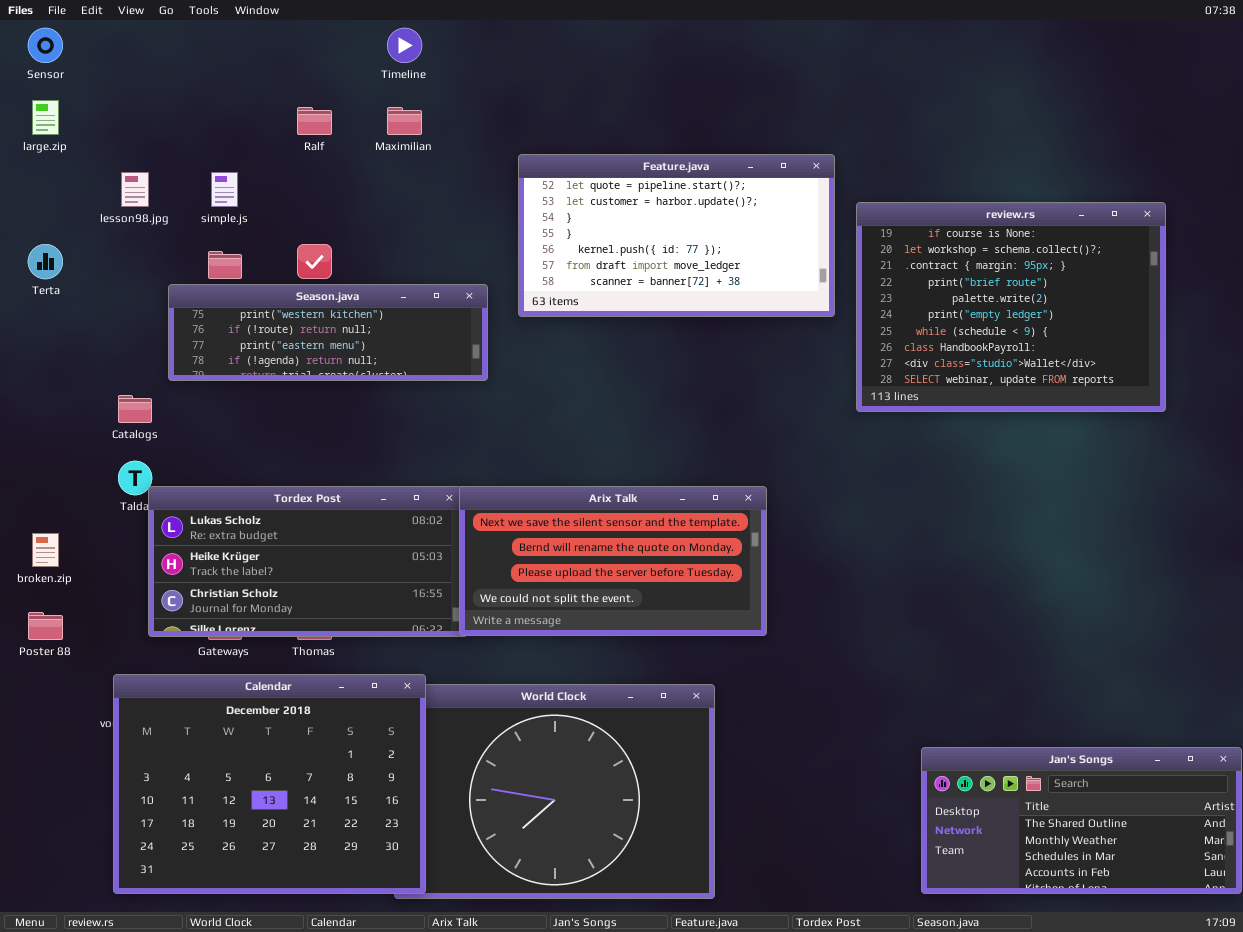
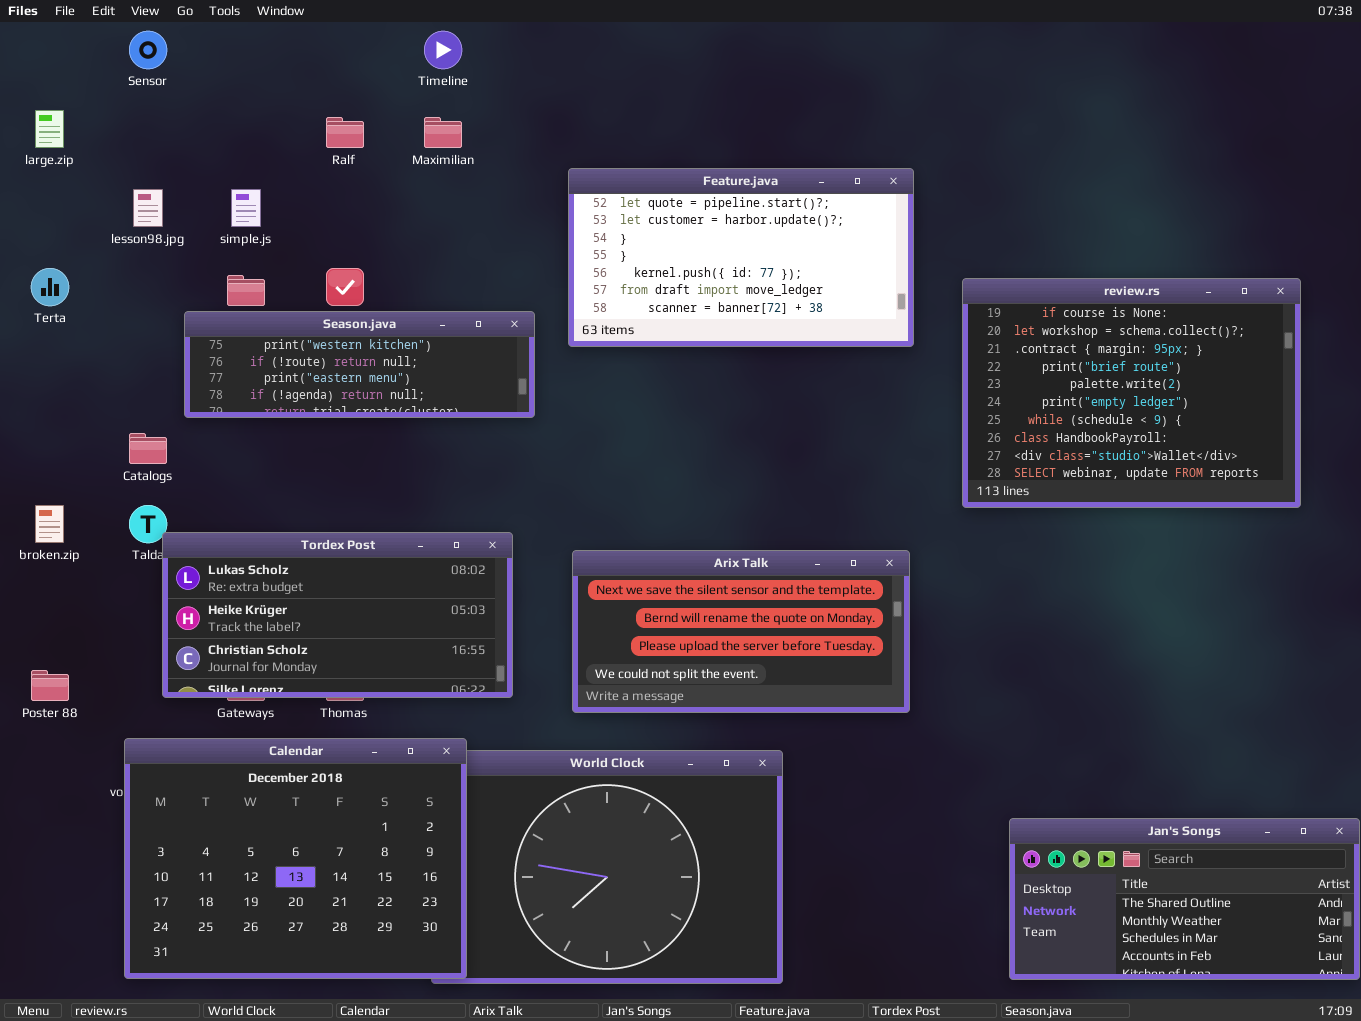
Sensor: [28,28,63,63] -> [129,31,167,69], moved
review.rs: [856,202,1166,412] -> [962,278,1301,508], moved
Arix Talk: [459,486,767,636] -> [572,550,910,713], moved
broken.zip: [32,533,59,567] -> [35,505,64,543], moved

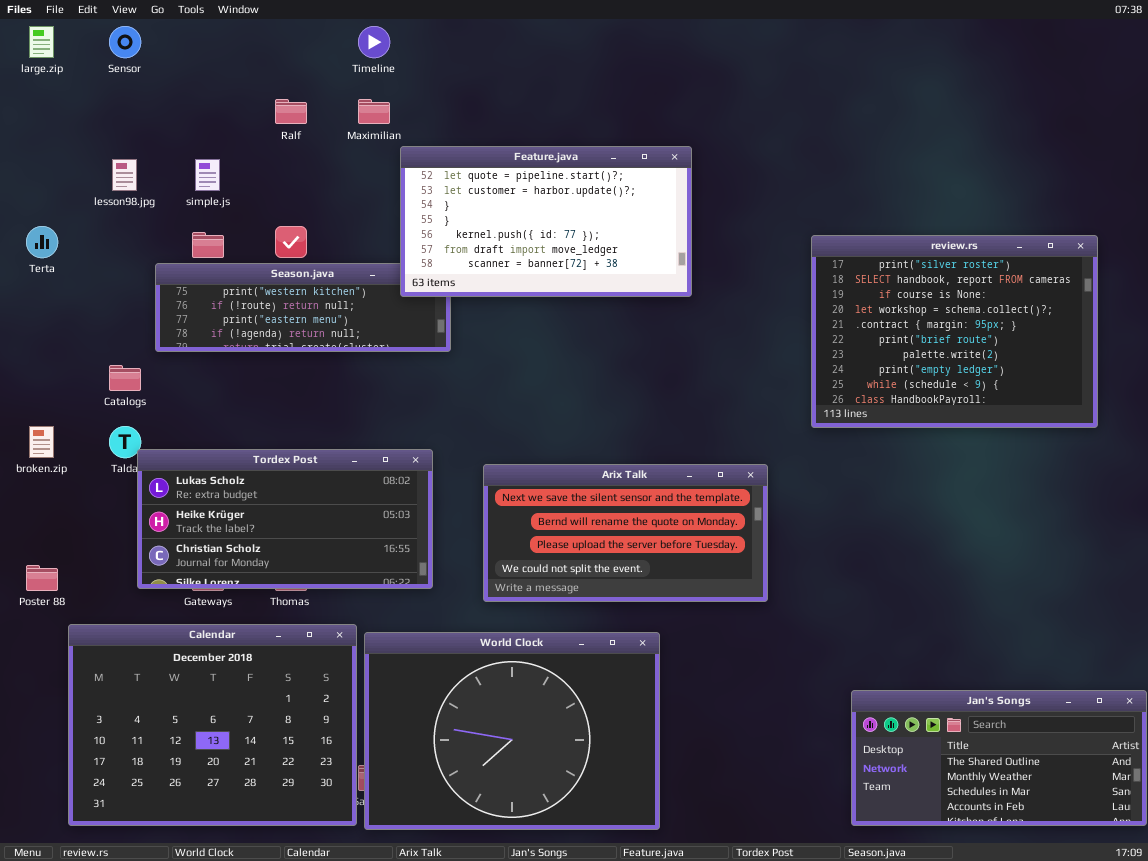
large.zip: [35,110,64,148] -> [29,26,54,58], moved
Feature.java: [568,168,914,347] -> [400,146,692,297], moved
review.rs: [962,278,1301,508] -> [811,235,1098,428], scrolled up 2 rows
Calendar: [124,738,467,979] -> [68,624,357,826], moved

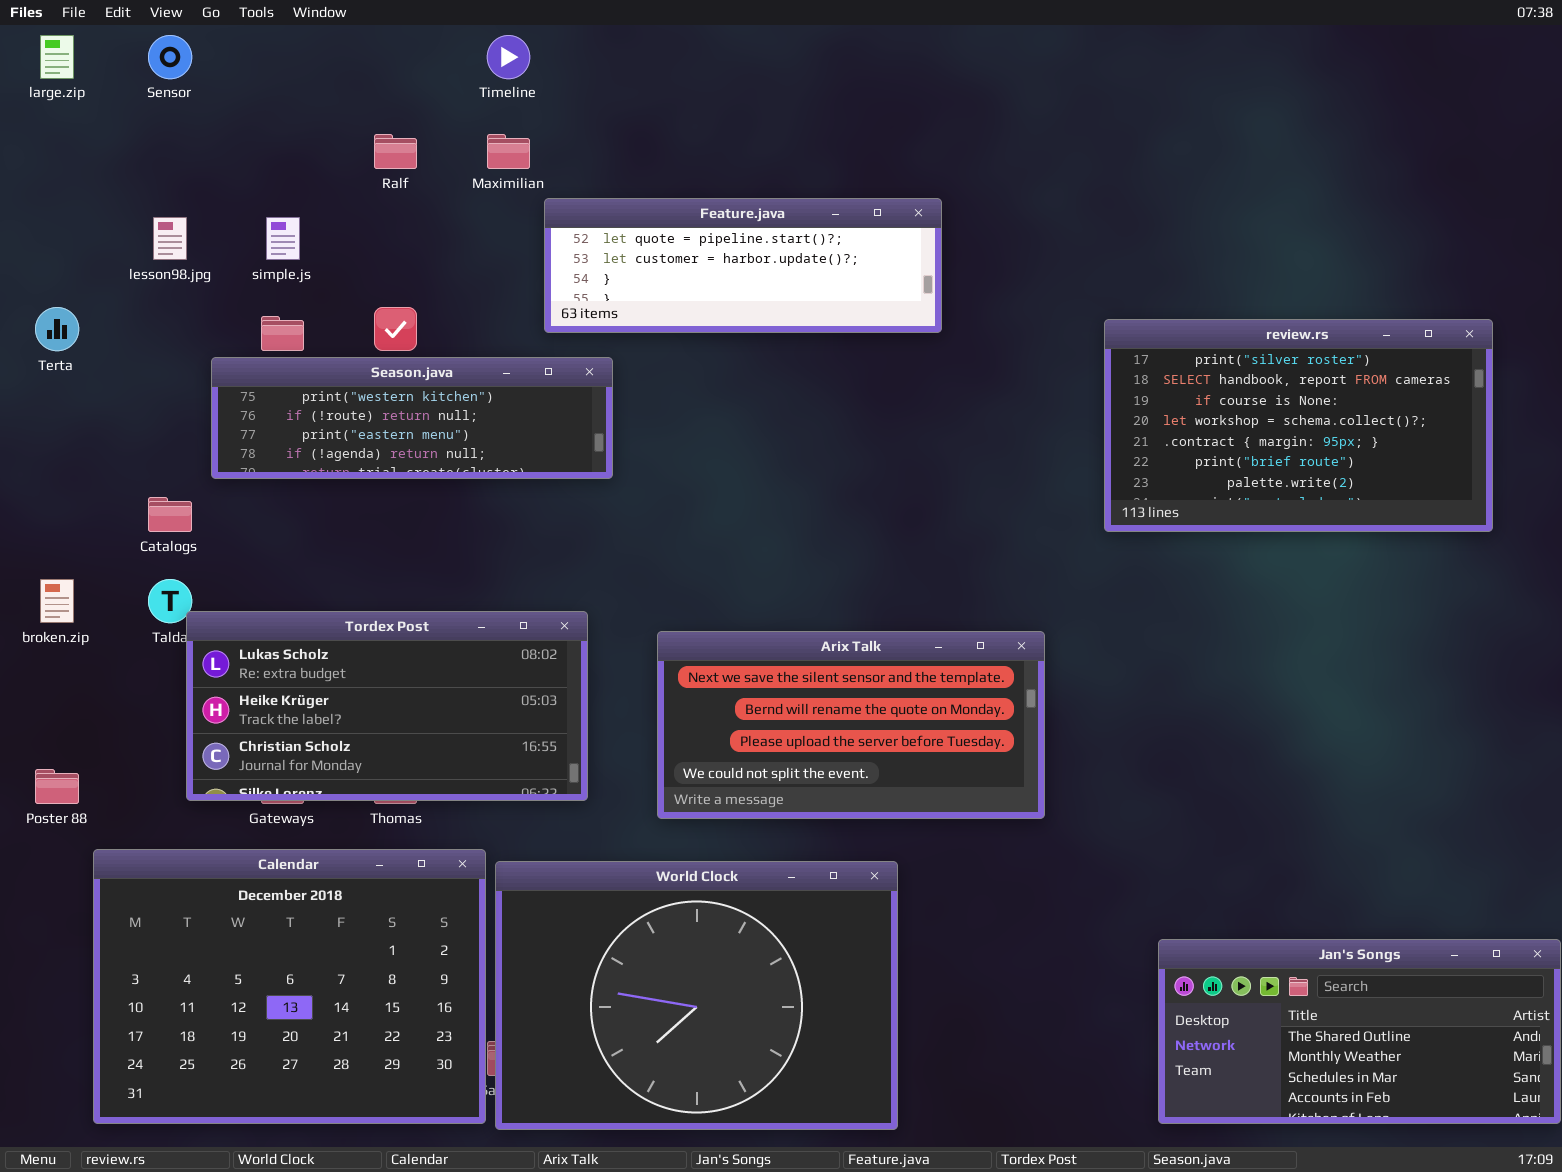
Feature.java: [400,146,692,297] -> [544,198,942,333], resized
review.rs: [811,235,1098,428] -> [1104,319,1493,532], resized

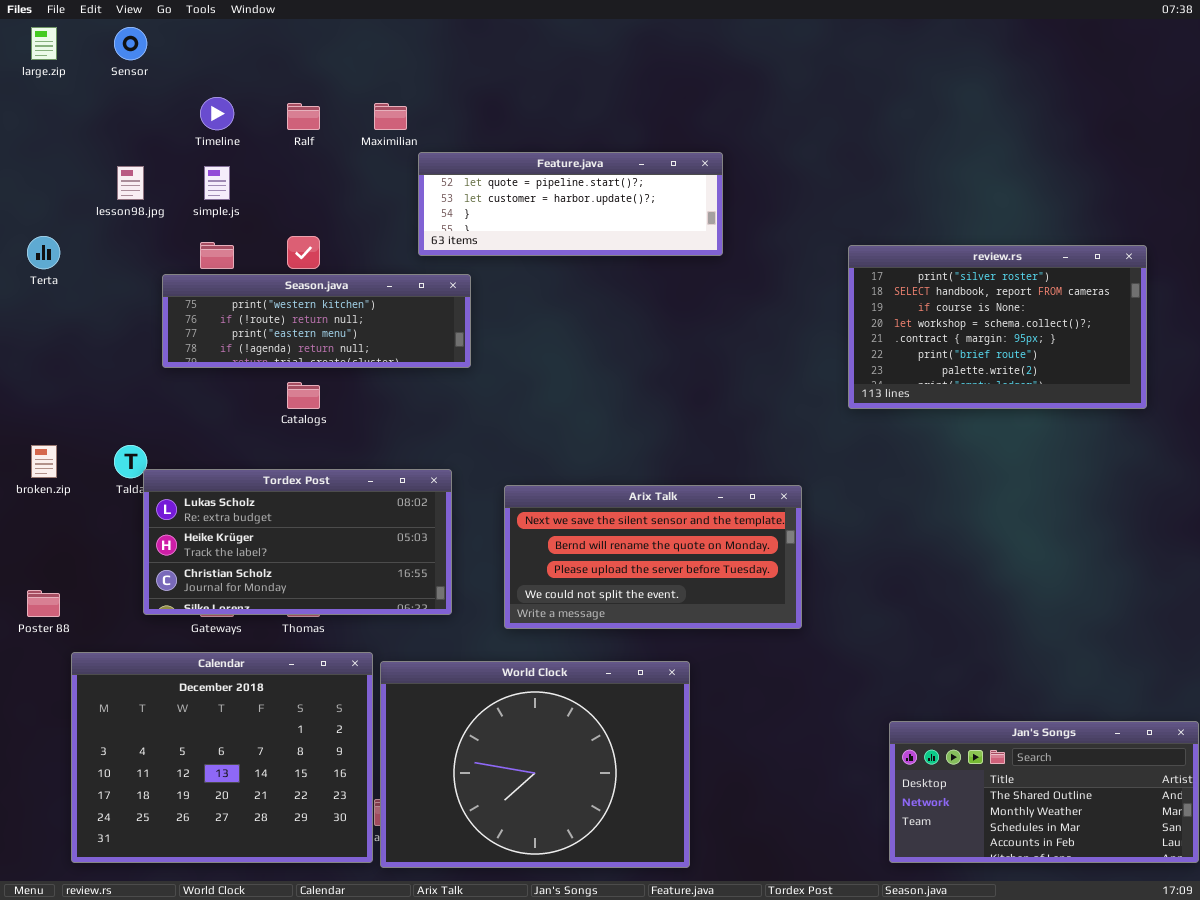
Timeline: [487,35,530,79] -> [200,97,234,130], moved
Catalogs: [148,497,192,532] -> [287,382,320,409], moved

